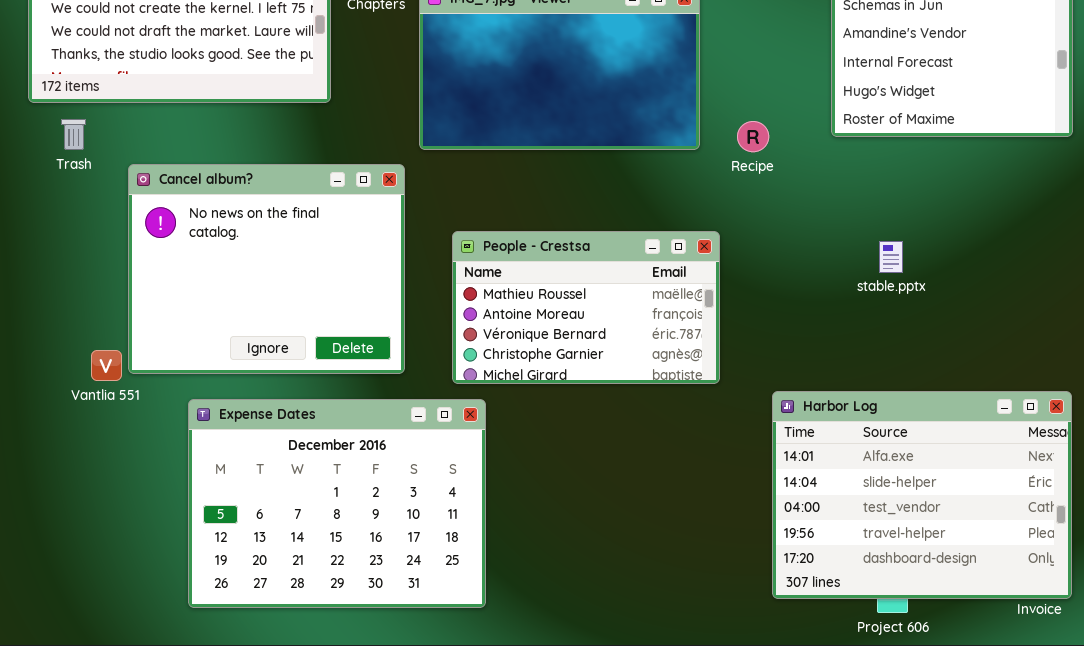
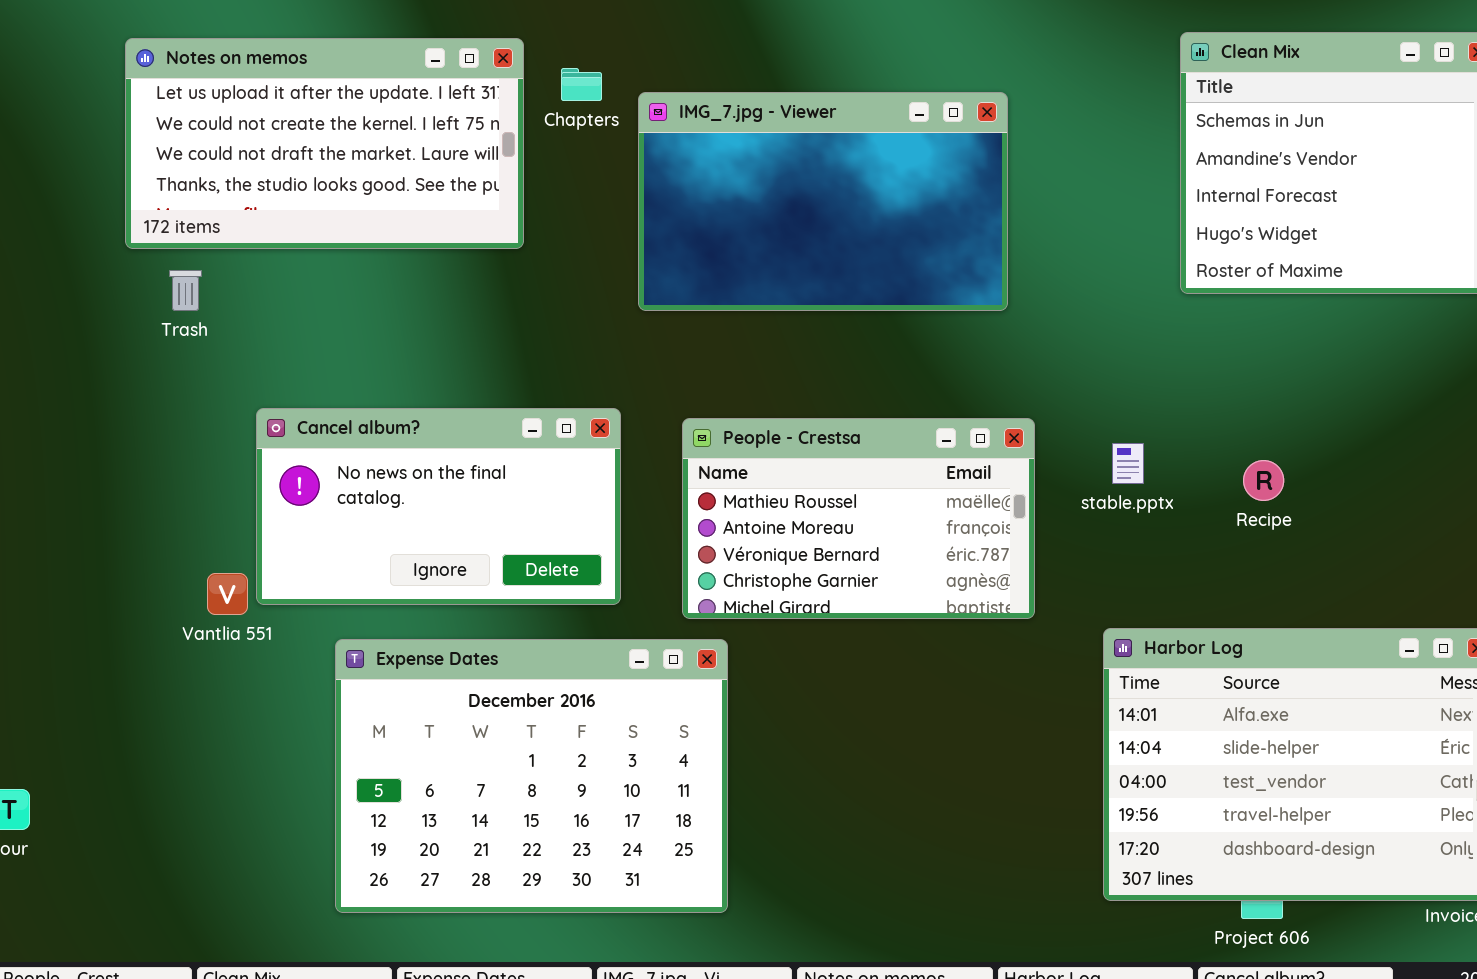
Recipe: [737,121,769,152] -> [1243,460,1284,501], moved
Cancel album?: [128,164,405,374] -> [256,408,621,605], resized
stable.pptx: [879,241,903,273] -> [1112,443,1144,484], moved

